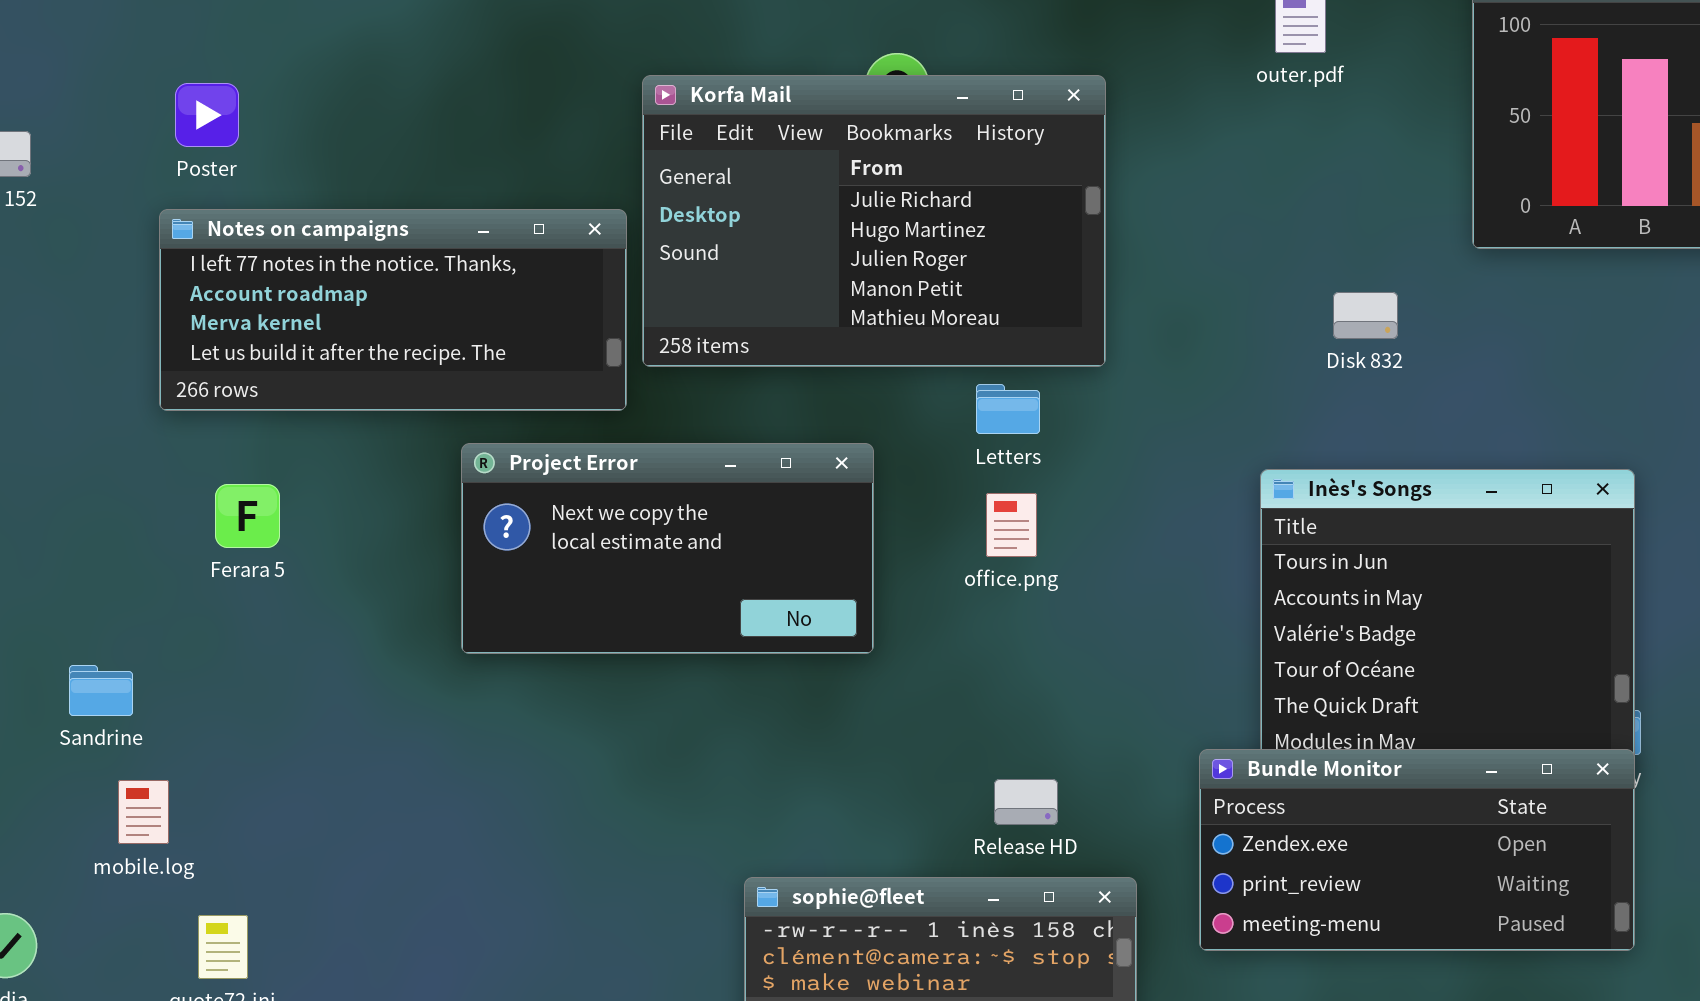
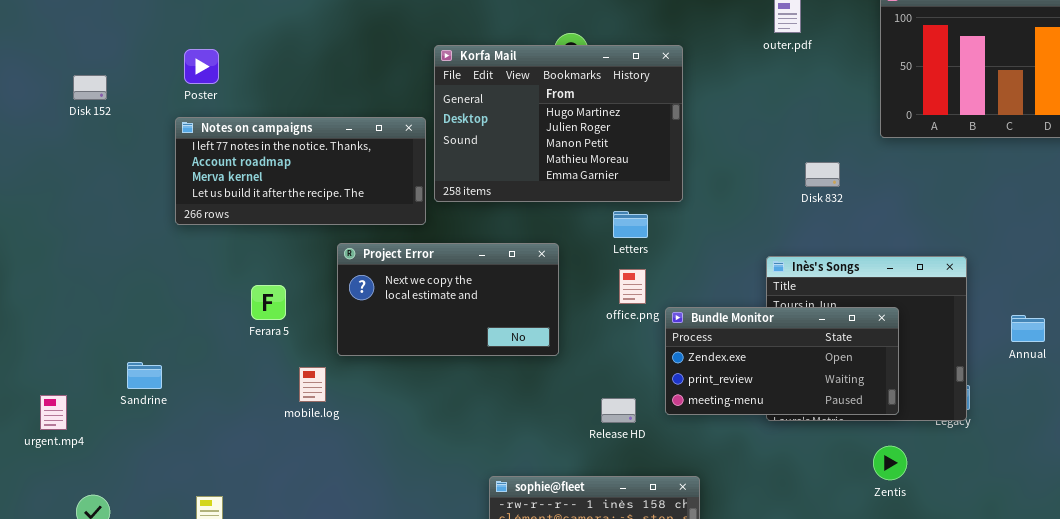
Korfa Mail: [642,75,1106,367] -> [434,45,683,202], scrolled down 1 row
Ferara 5: [215,484,280,548] -> [251,285,286,320], moved
Bundle Monitor: [1199,749,1635,951] -> [665,307,899,415], moved
Release HD: [994,779,1058,825] -> [601,398,636,423], moved
mobile.log: [118,780,169,844] -> [299,367,326,402], moved

